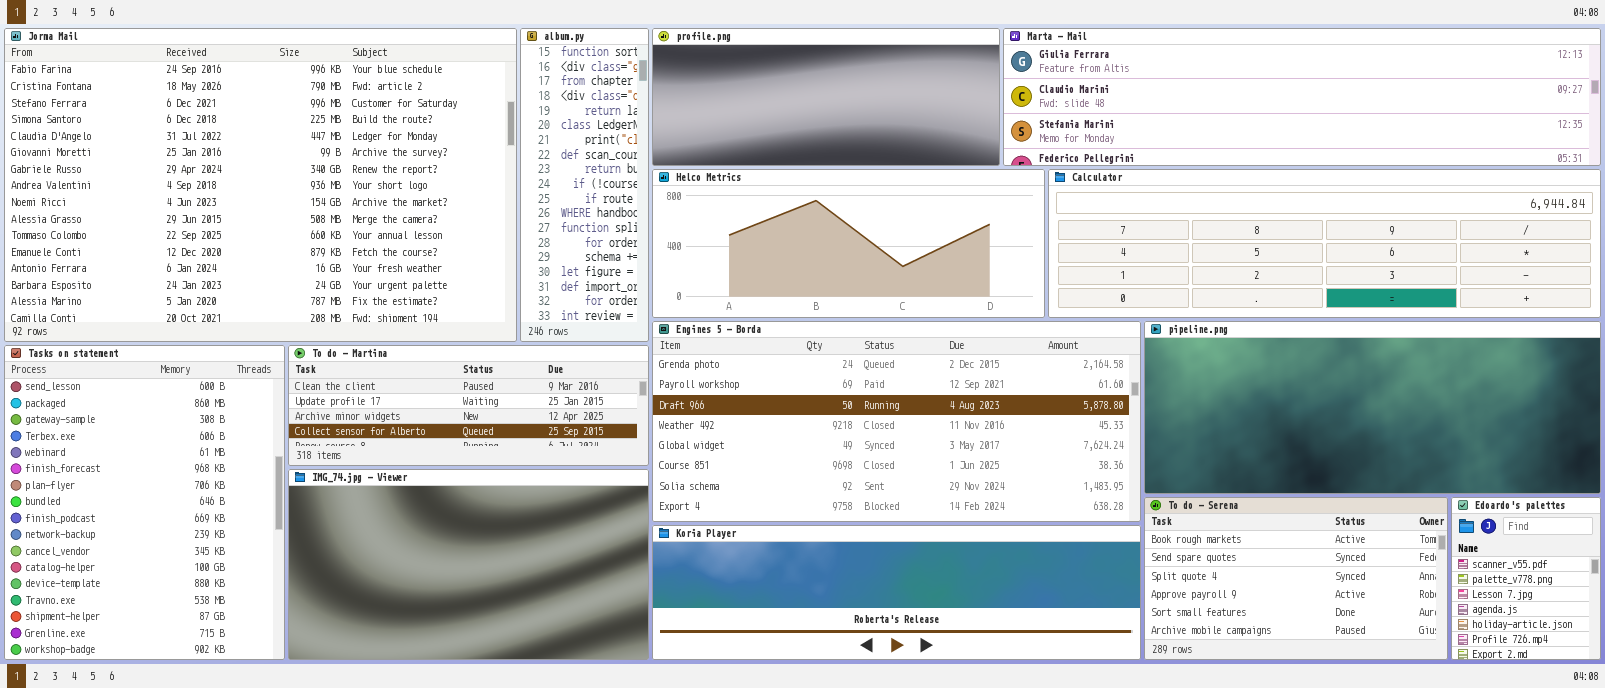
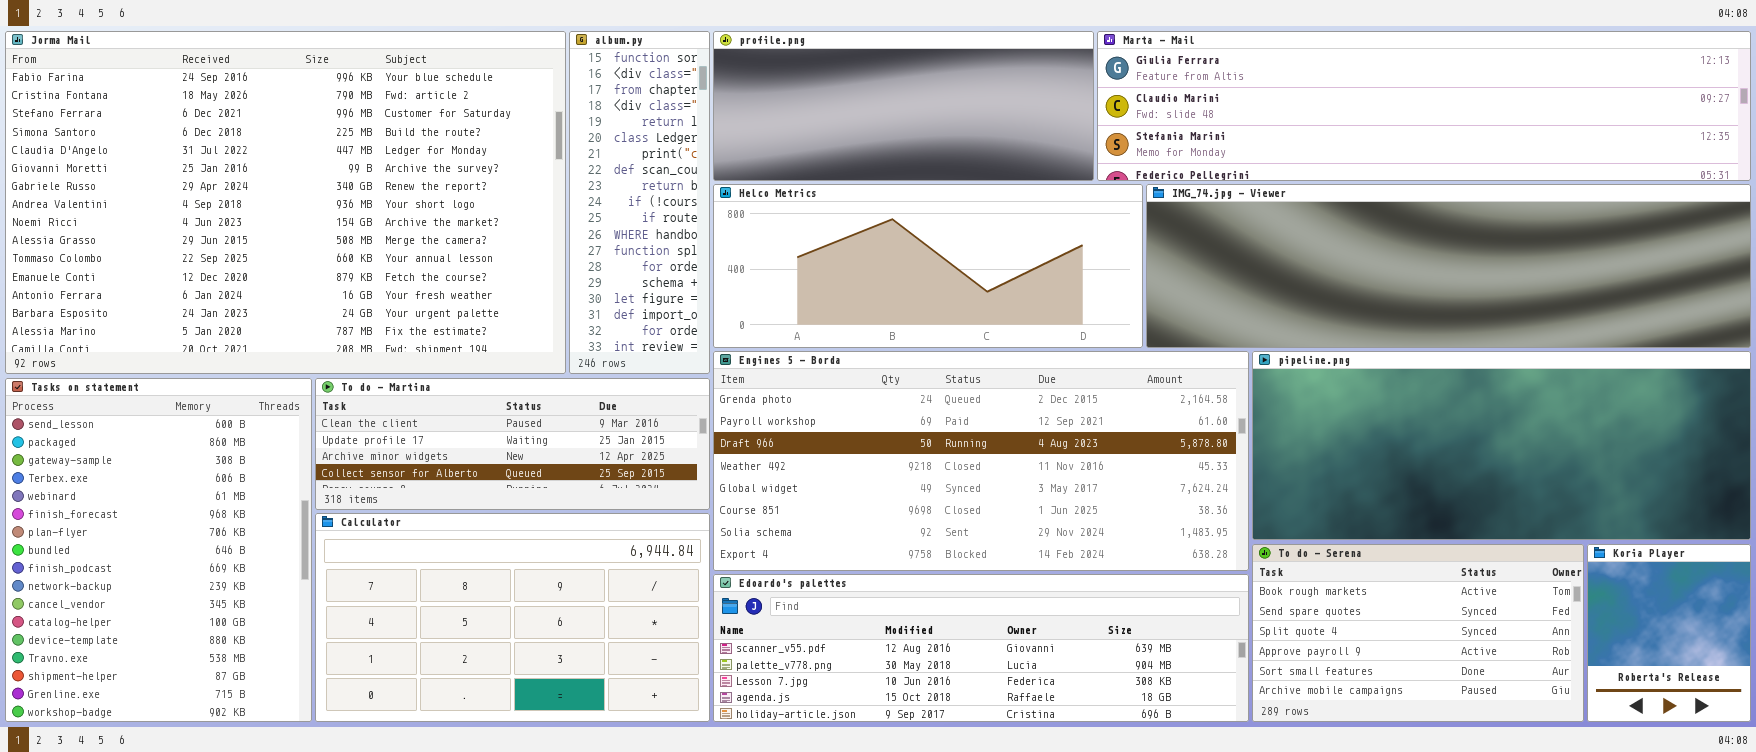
Calculator: [1048,169,1601,318] -> [315,513,710,722], moved, resized
IMG_74.jpg - Viewer: [288,469,649,660] -> [1146,184,1751,348], moved, resized
Edoardo's palettes: [1451,497,1601,660] -> [713,574,1249,722], moved, resized
Koria Player: [652,525,1141,660] -> [1587,544,1751,722], moved, resized

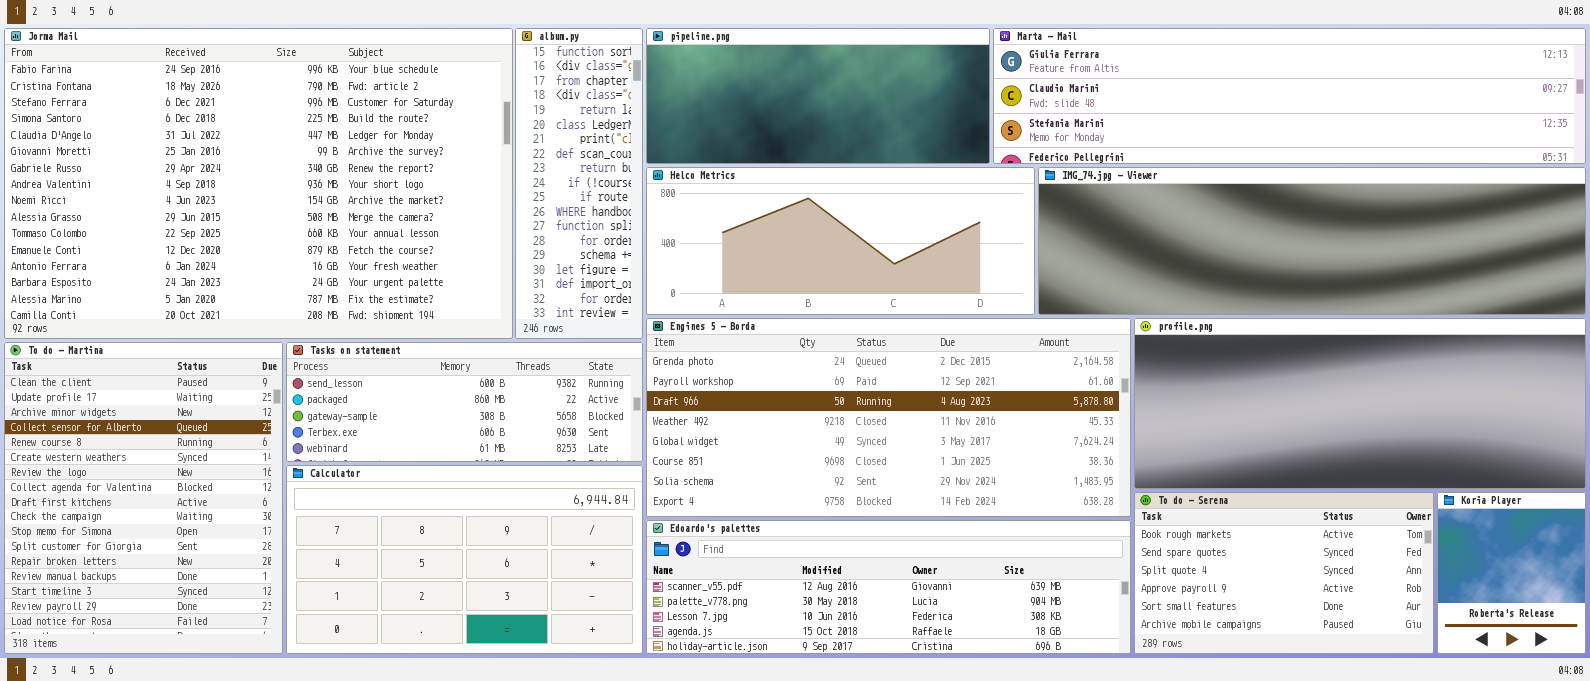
profile.png: [713,31,1094,181] -> [1134,318,1586,489], moved, resized
pipeline.png: [1252,351,1751,540] -> [646,28,990,164], moved, resized
Tasks on statement: [5,378,312,722] -> [286,342,643,462], moved, resized
To do - Martina: [315,378,710,510] -> [4,342,283,654], moved, resized

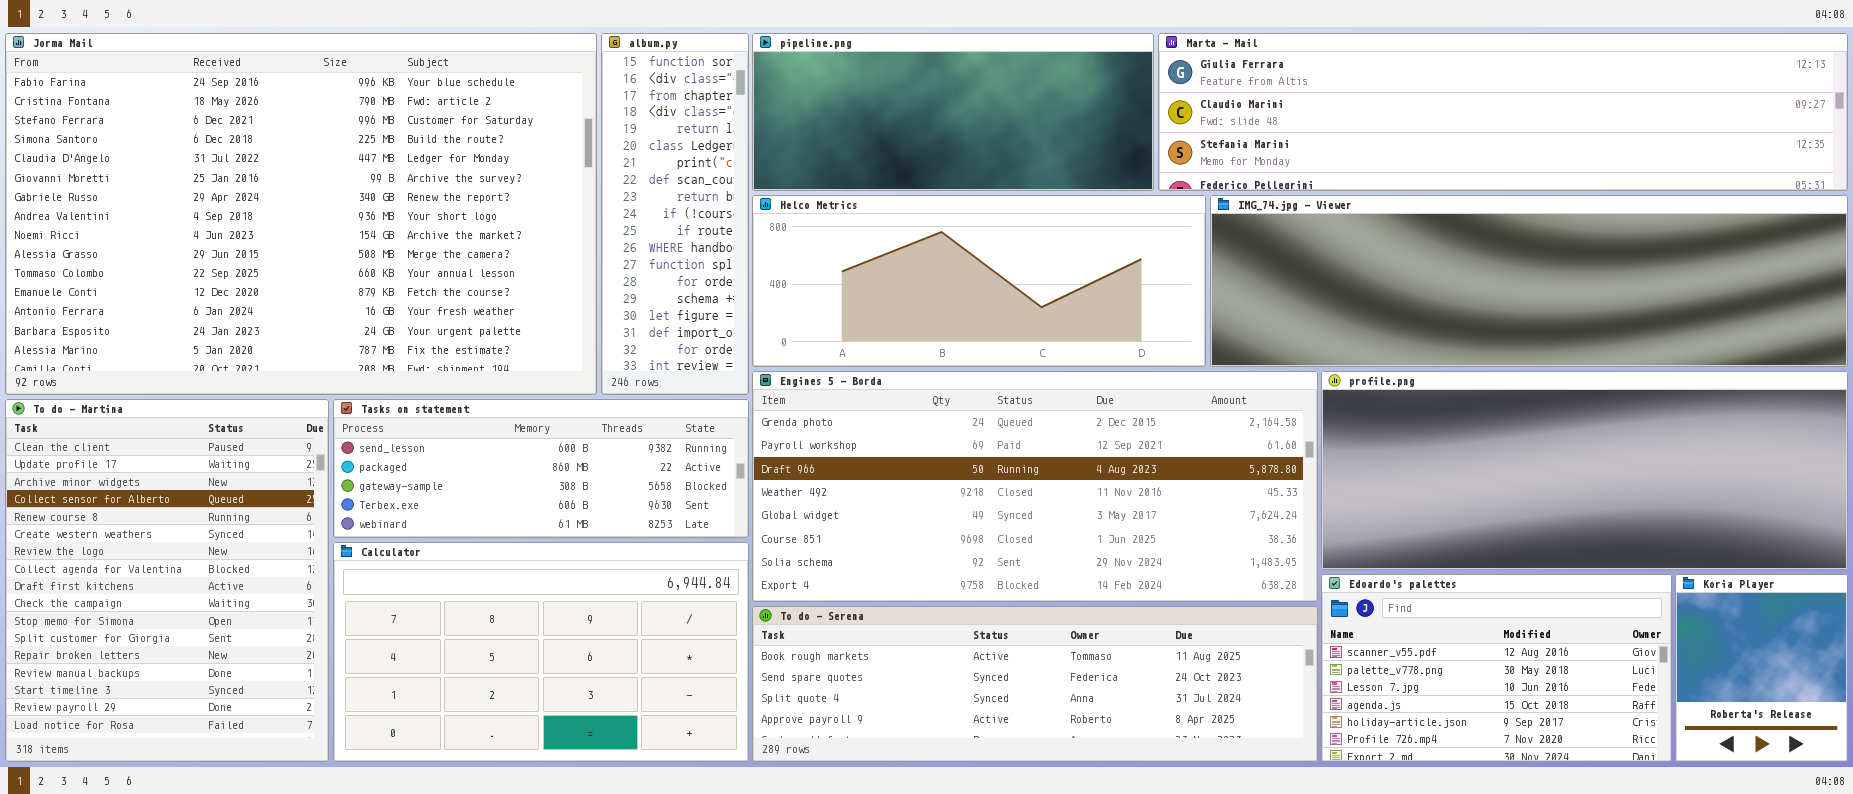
To do - Serena: [1134,492,1434,654] -> [752,606,1318,762], moved, resized
Edoardo's palettes: [646,520,1131,654] -> [1321,574,1672,762], moved, resized

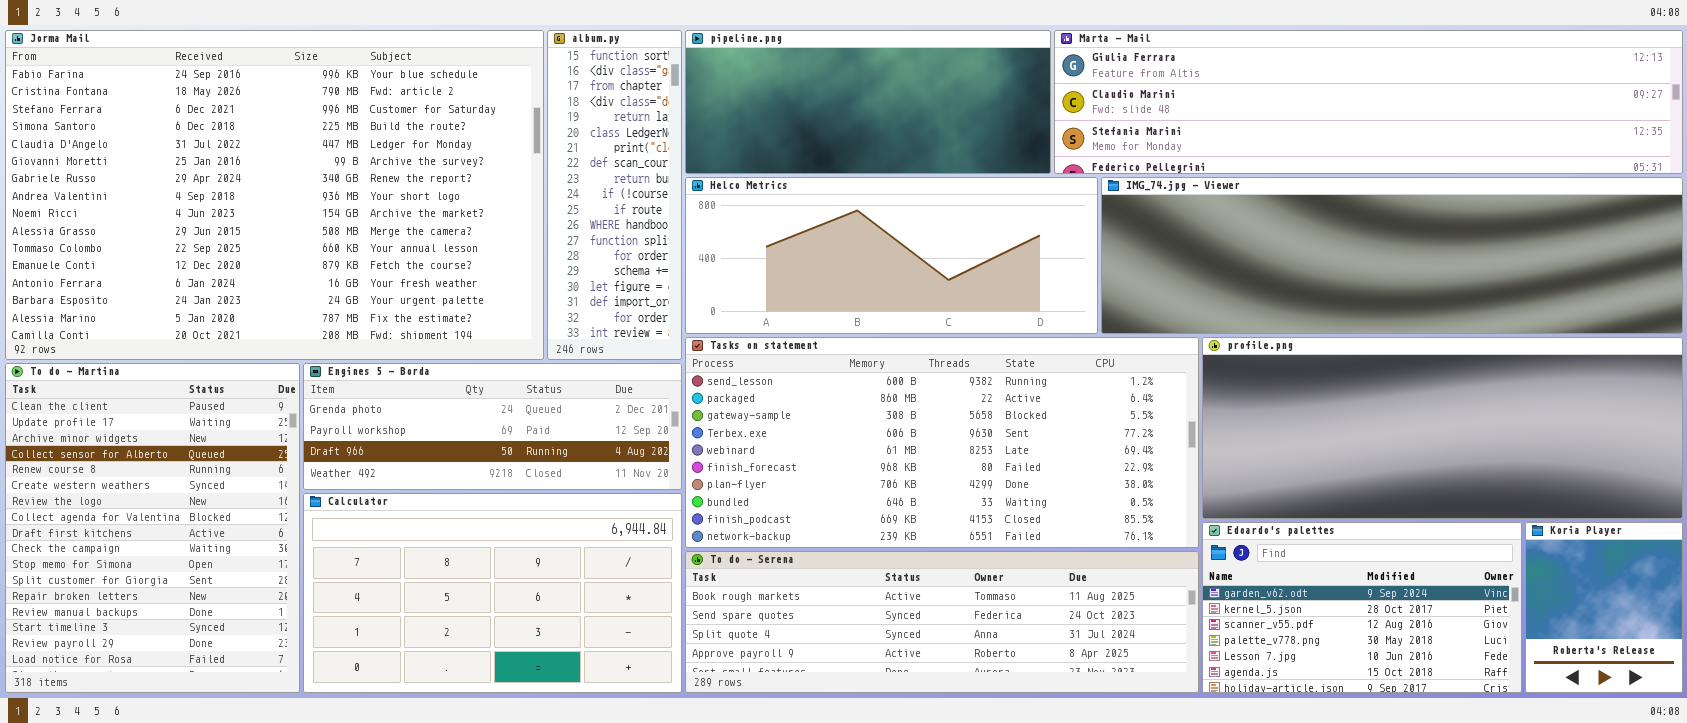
Engines 5 - Borda: [752,371,1318,602] -> [303,363,682,490], moved, resized
Tasks on statement: [333,399,749,538] -> [685,337,1199,548], moved, resized
Edoardo's palettes: [1321,574,1672,762] -> [1202,522,1522,693], scrolled up 2 rows

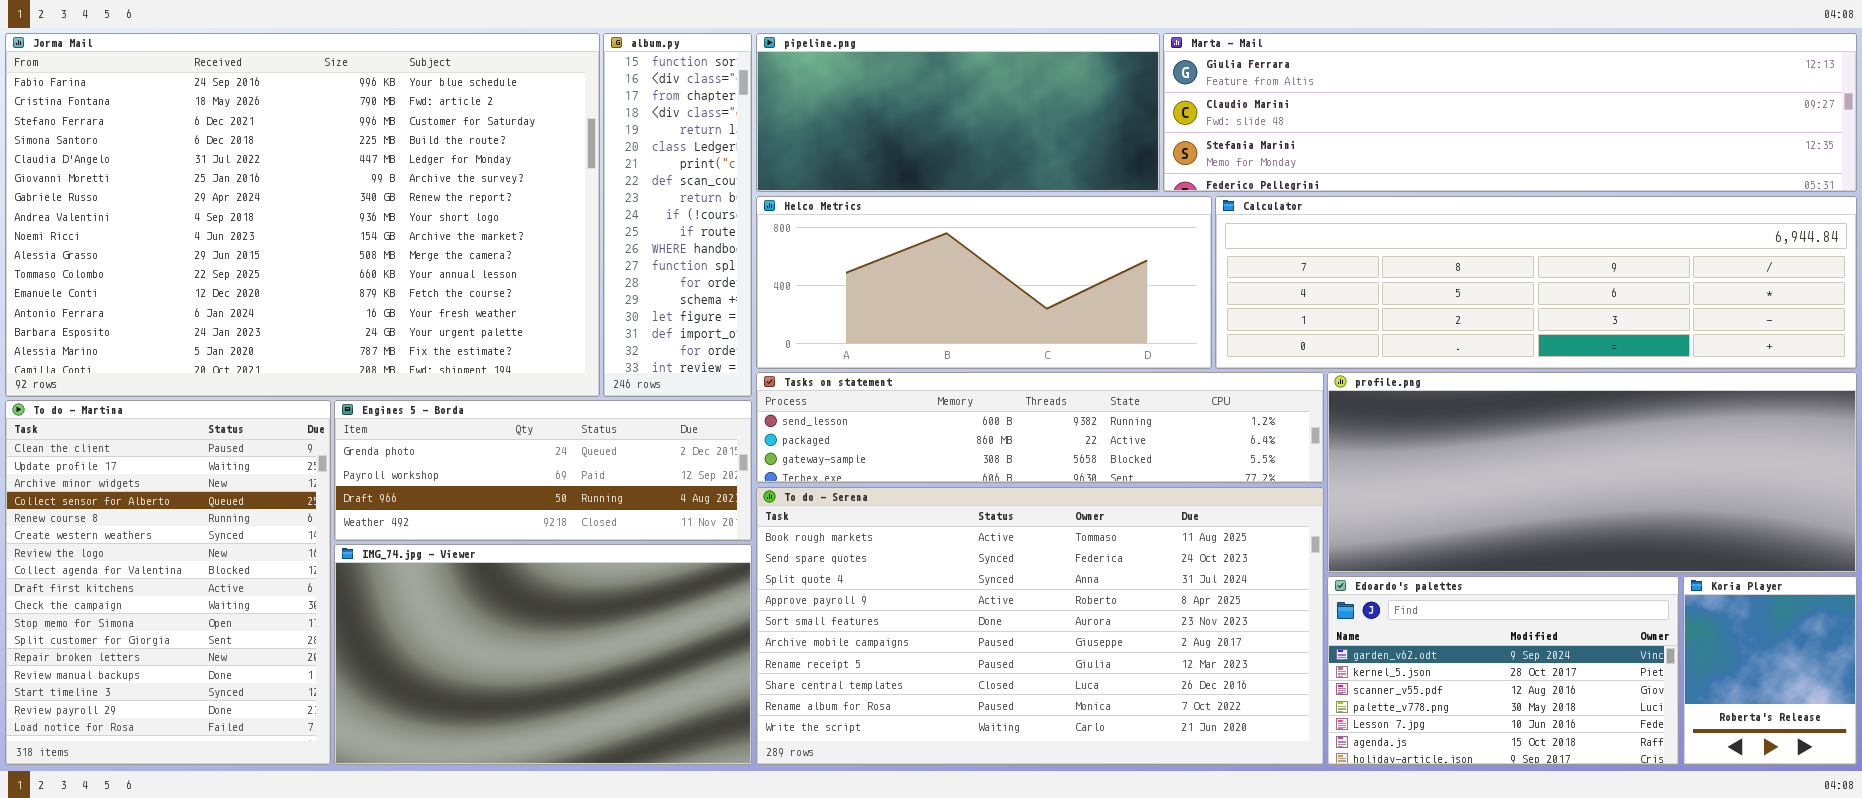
IMG_74.jpg - Viewer: [1101,177,1683,334] -> [334,544,752,765], moved, resized
Tasks on statement: [685,337,1199,548] -> [756,372,1324,483], resized
Calculator: [303,493,682,693] -> [1215,196,1857,369], moved, resized
To do - Serena: [685,551,1199,693] -> [756,487,1324,765], resized

